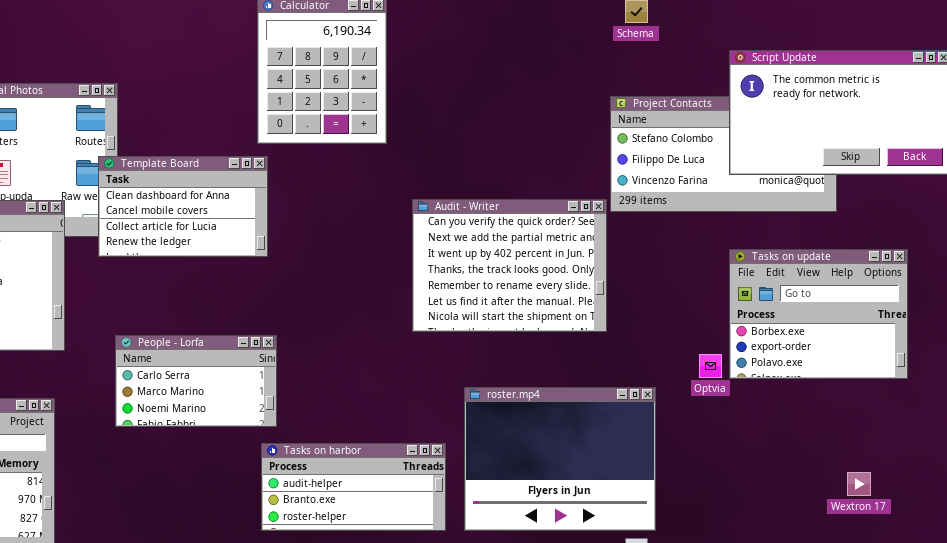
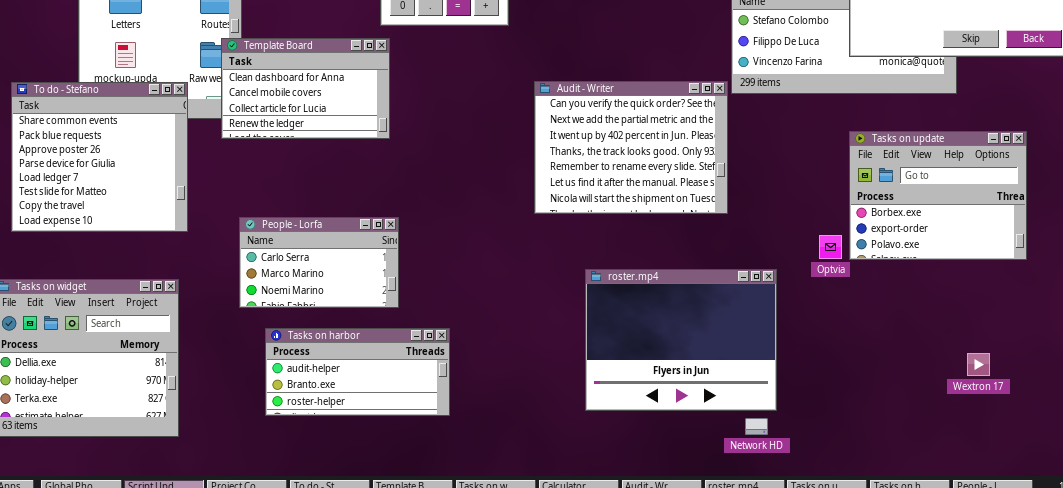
Tasks on harbor: [261,443,446,531] -> [265,328,450,416], moved

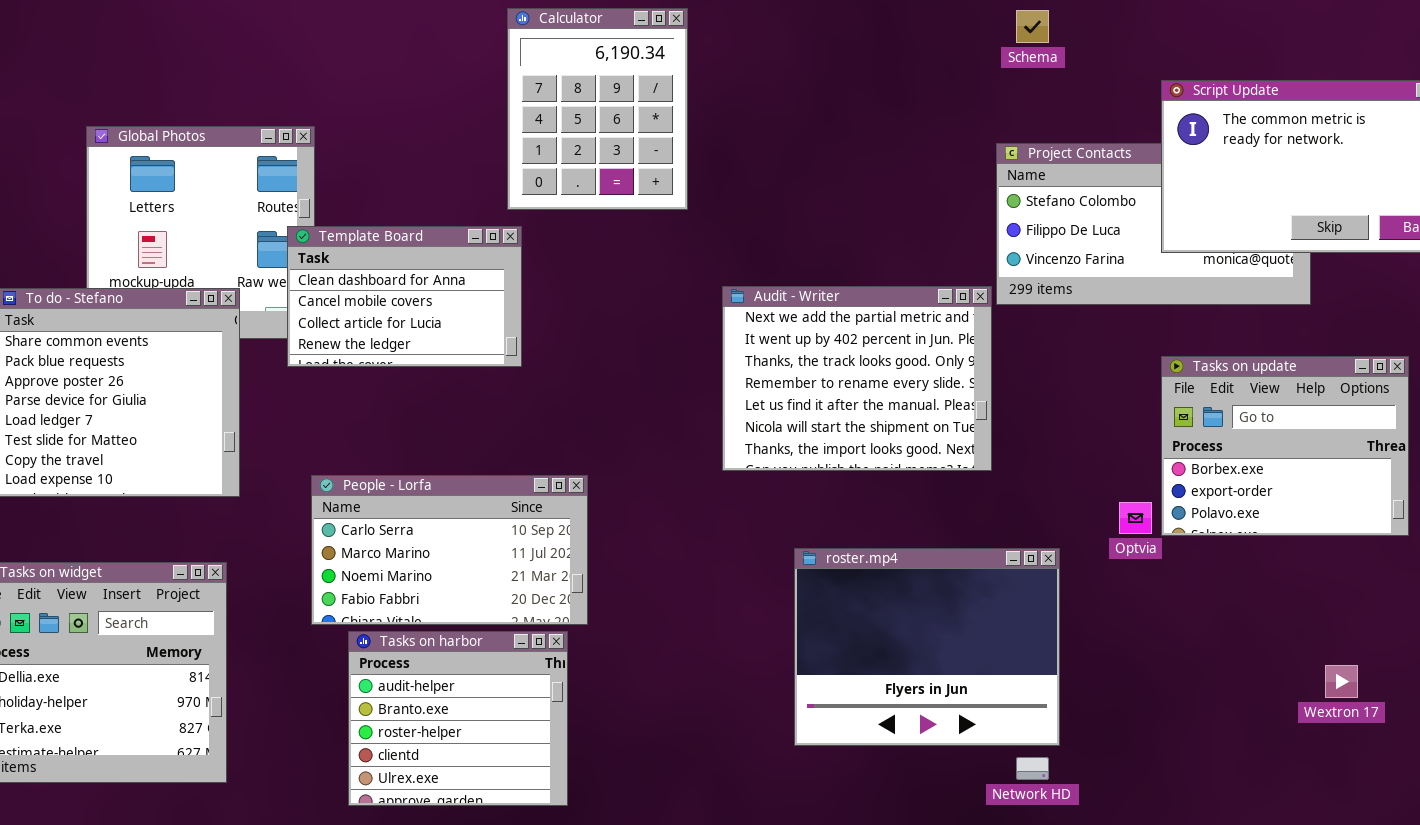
Audit - Writer: [534,81,728,214] -> [722,286,992,471], scrolled down 1 row
People - Lorfa: [239,217,399,308] -> [311,475,588,625], resized
Tasks on harbor: [265,328,450,416] -> [348,631,568,806], resized

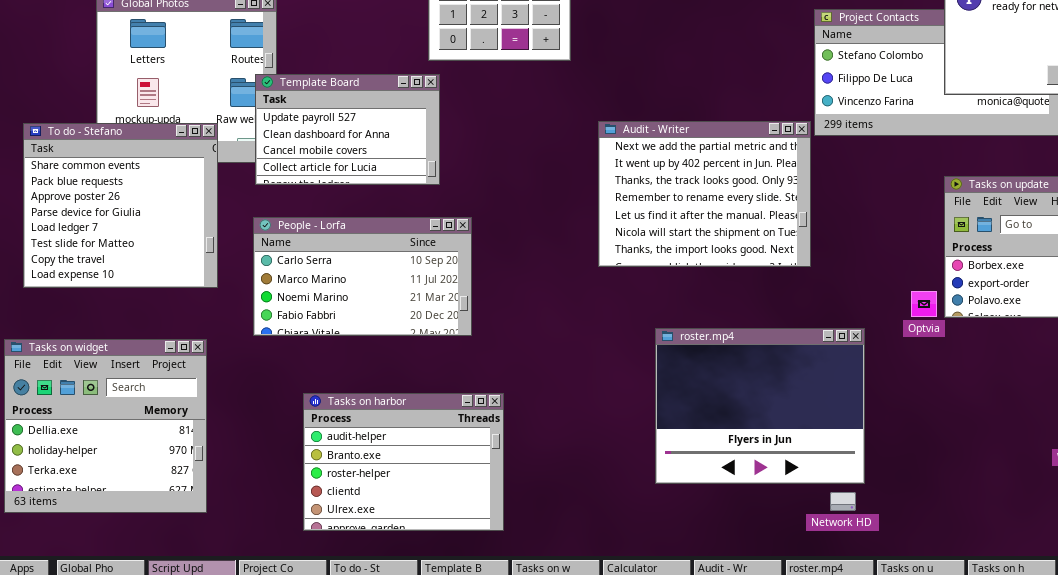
Template Board: [287,226,522,367] -> [255,74,440,185], scrolled up 1 row
People - Lorfa: [311,475,588,625] -> [253,217,472,336], moved
Tasks on harbor: [348,631,568,806] -> [303,393,504,531], resized

